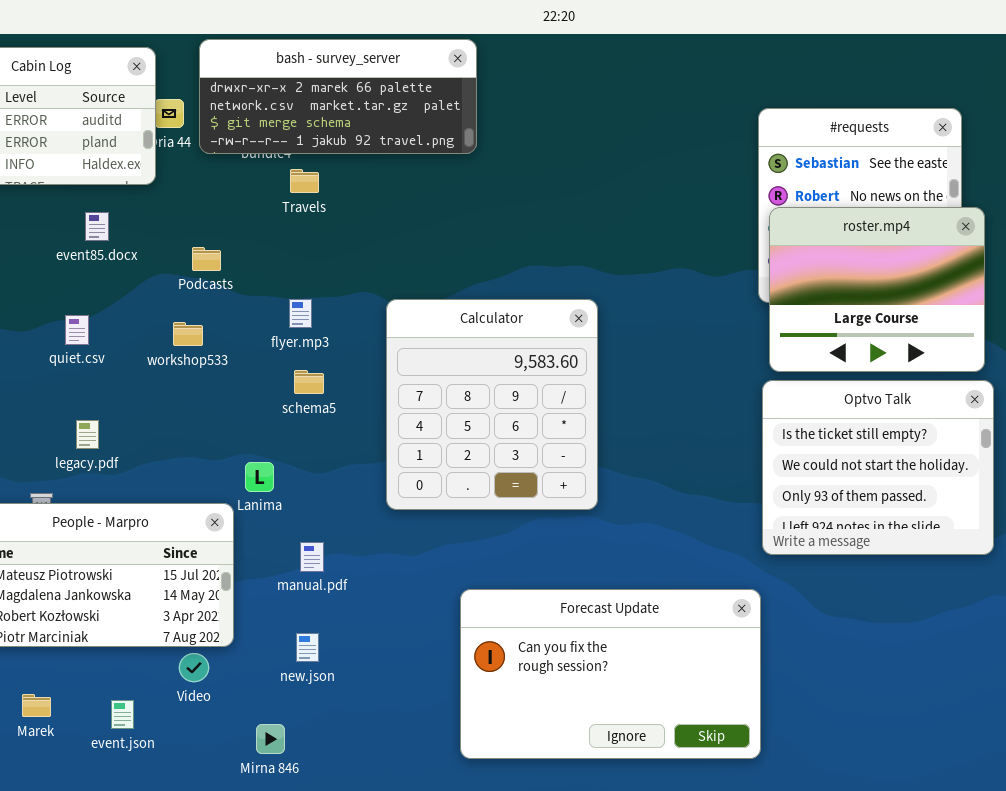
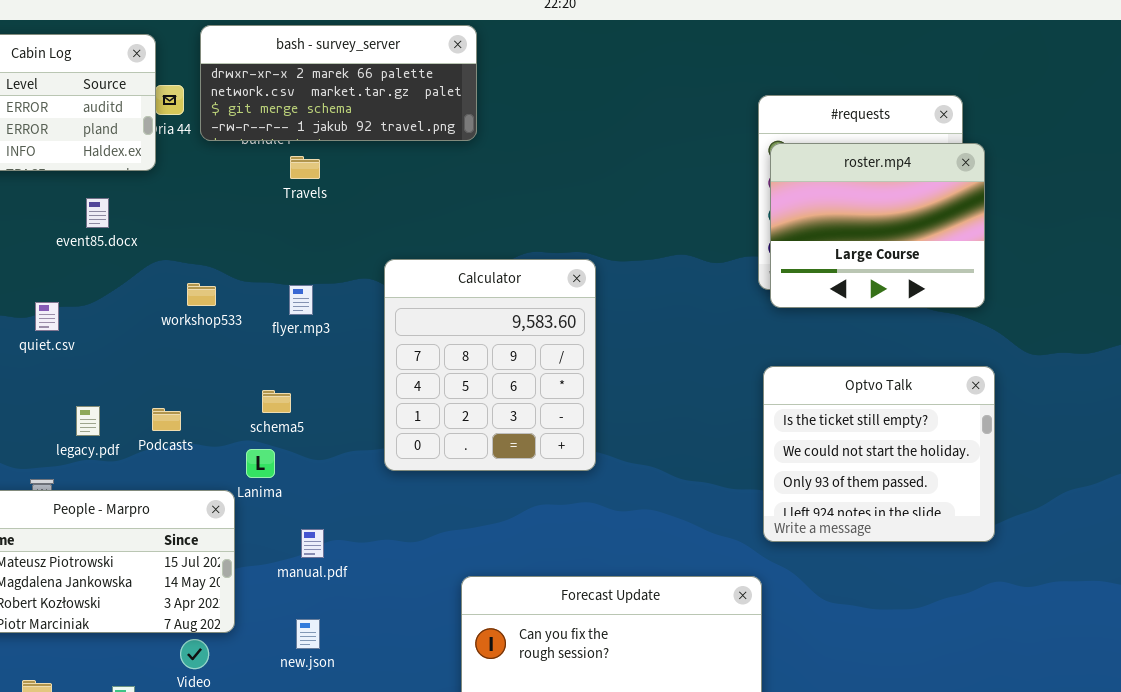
roster.mp4: [769,207,985,372] -> [770,143,985,308], moved
Podcasts: [192,247,221,271] -> [152,408,181,431], moved
Calculator: [386,299,598,510] -> [384,259,596,471], moved
quiet.csv: [65,315,89,345] -> [35,302,59,331], moved
workshop533: [173,322,203,346] -> [187,283,216,306], moved
schema5: [294,370,324,394] -> [262,390,291,413], moved

